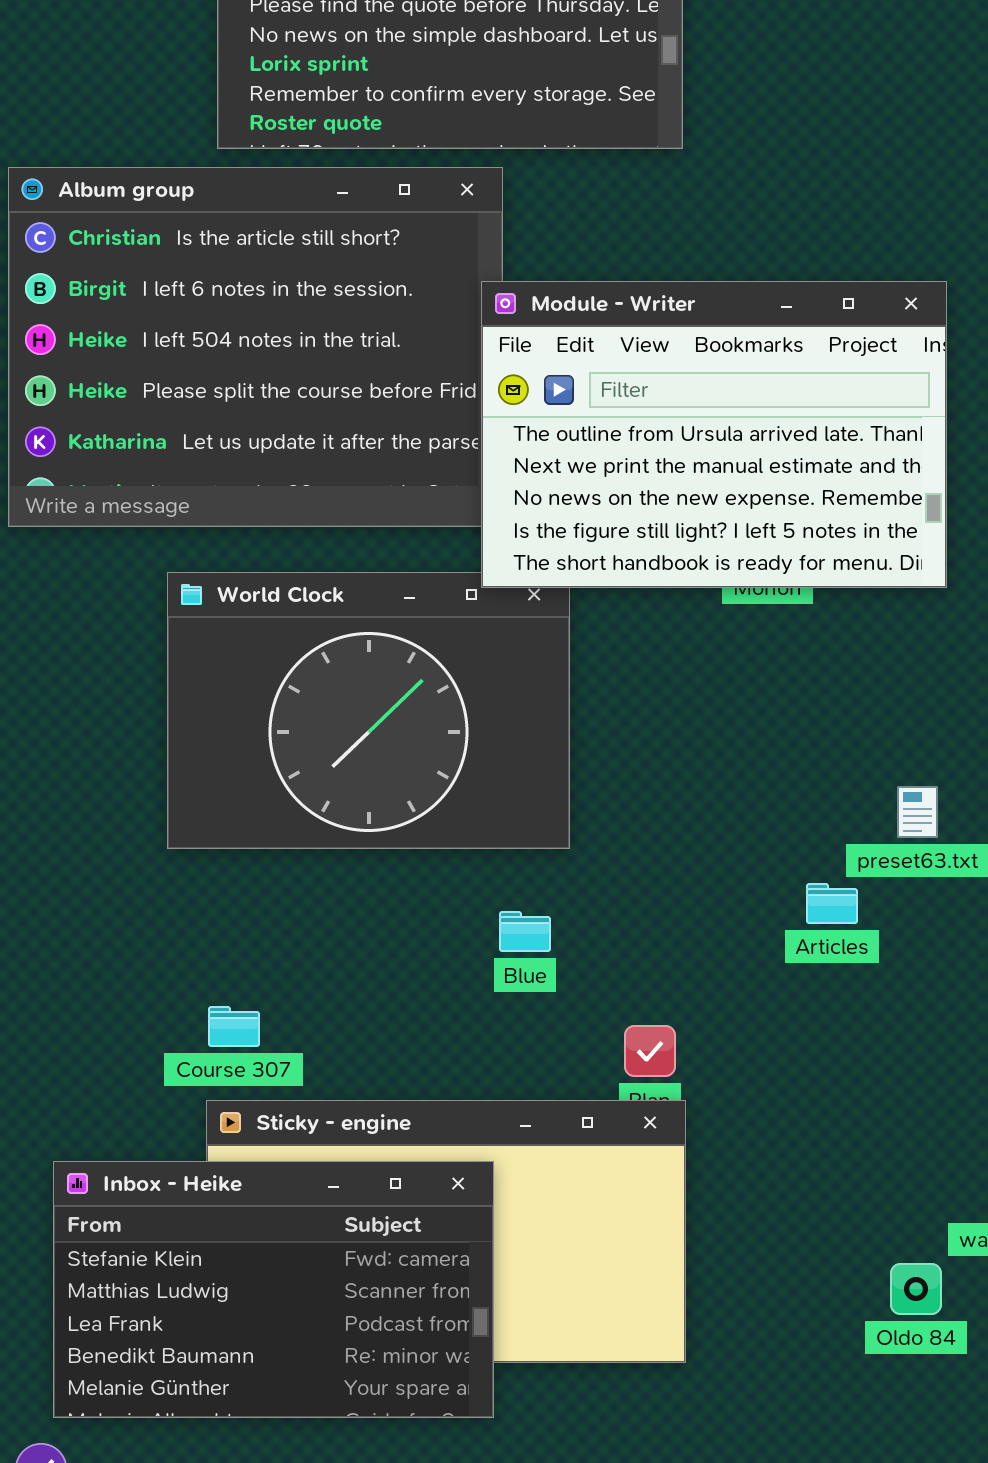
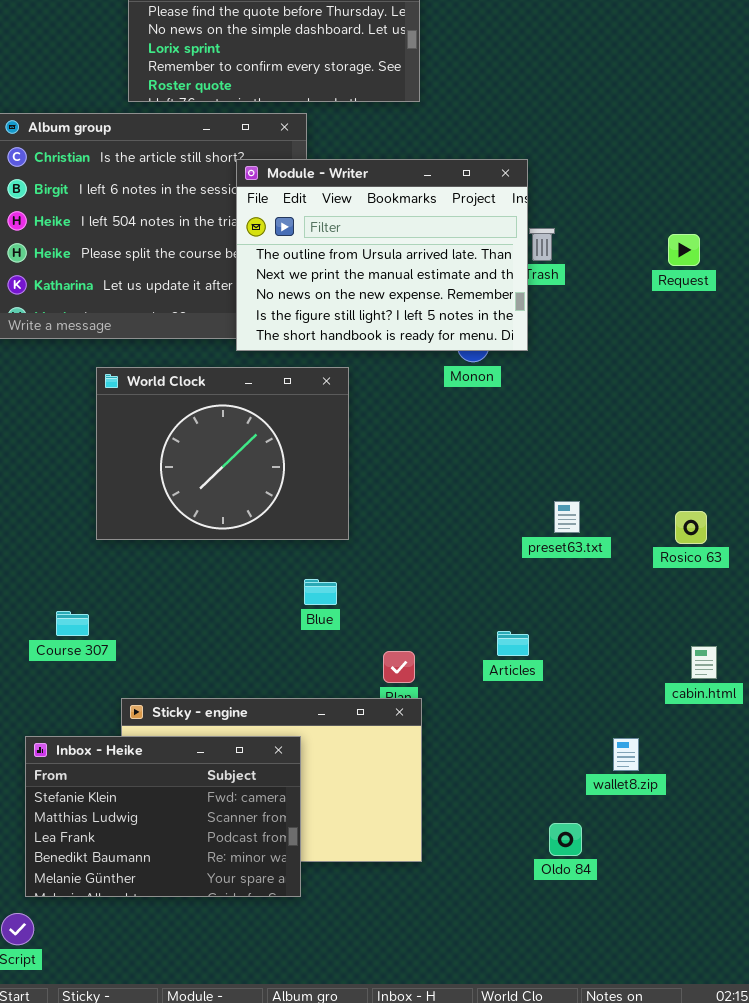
Module - Writer: [481,281,947,588] -> [236,159,528,351], moved
Articles: [806,883,858,924] -> [497,631,529,656], moved
Course 307: [208,1006,260,1047] -> [56,611,89,636], moved
Oldo 84: [890,1263,942,1315] -> [549,823,582,856], moved

